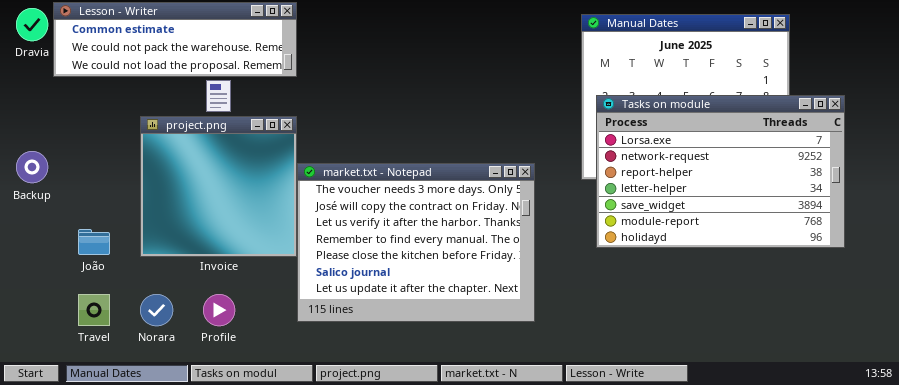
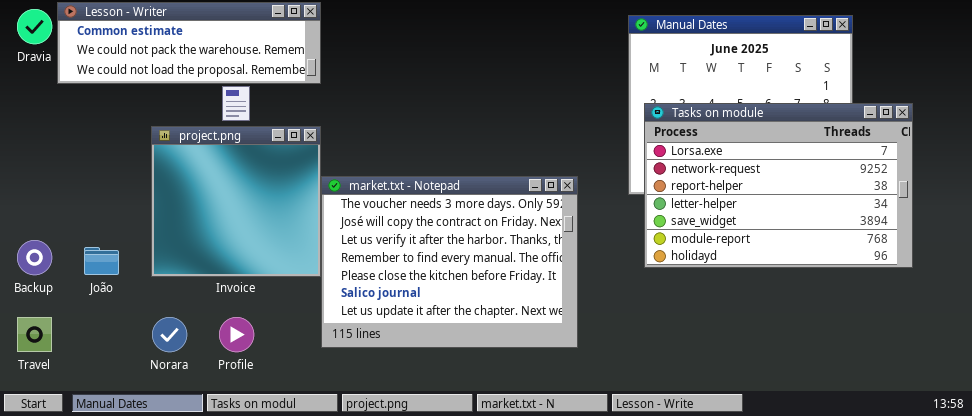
Backup: [16,151,48,183] -> [17,240,52,275], moved
Travel: [78,294,110,326] -> [17,317,52,352], moved

